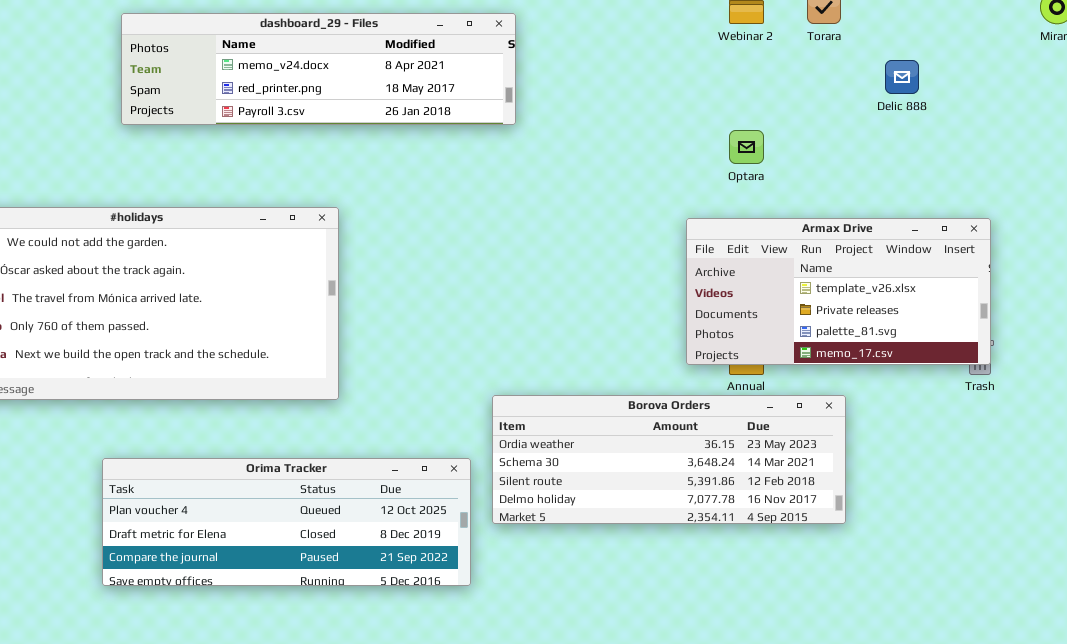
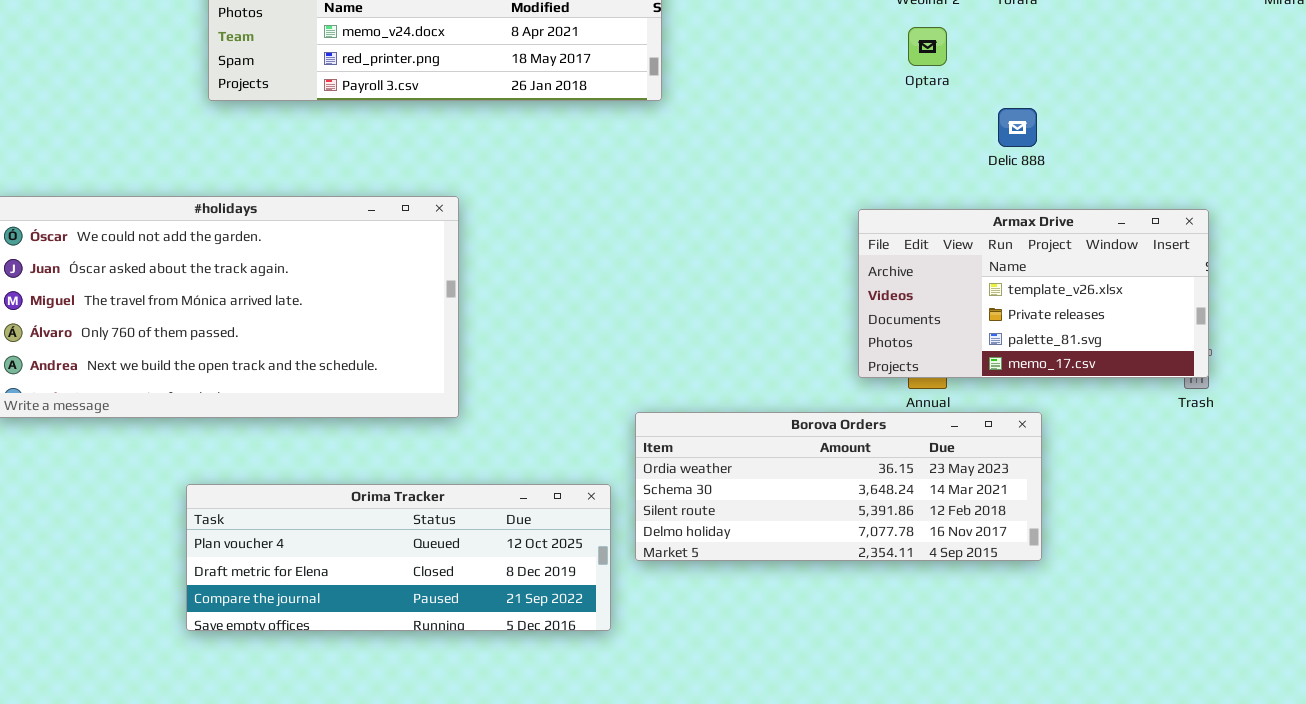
Delic 888: [885,60,919,94] -> [998,108,1037,147], moved
Optara: [729,130,764,164] -> [908,27,947,66], moved

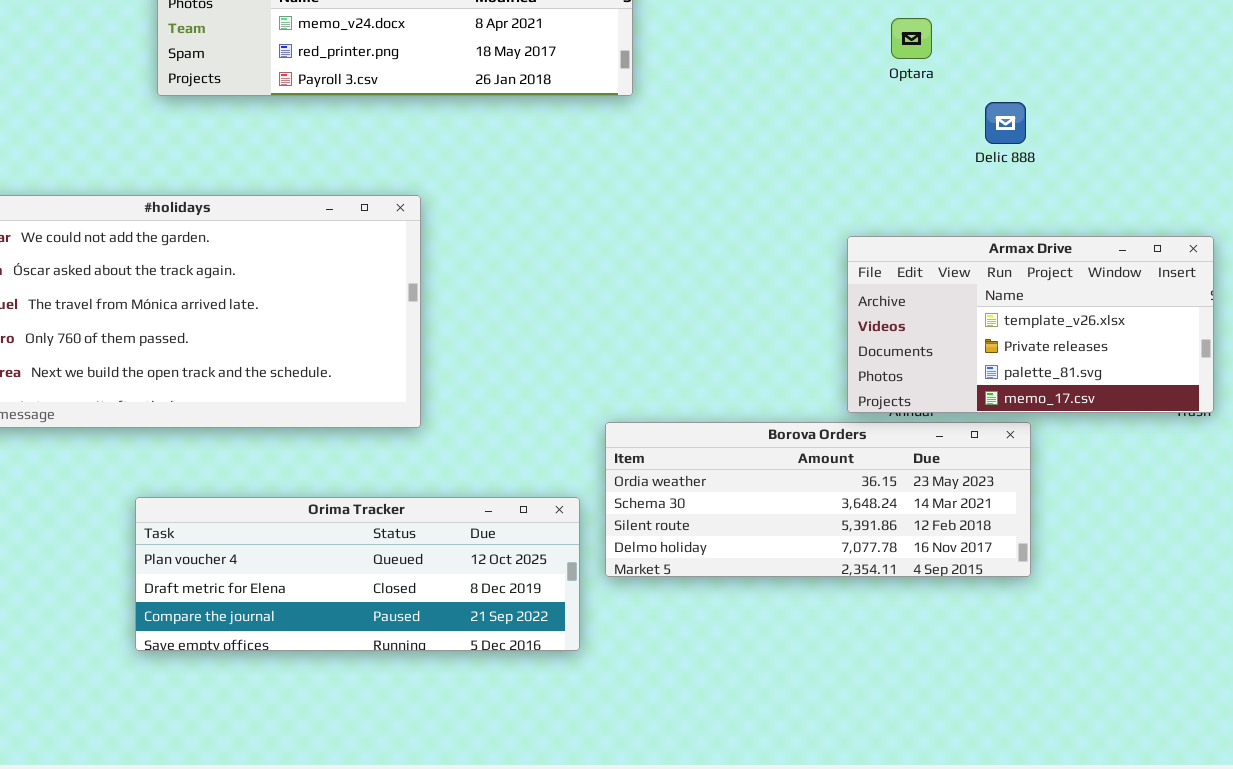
Armax Drive: [858,209,1209,378] -> [847,236,1214,413], moved

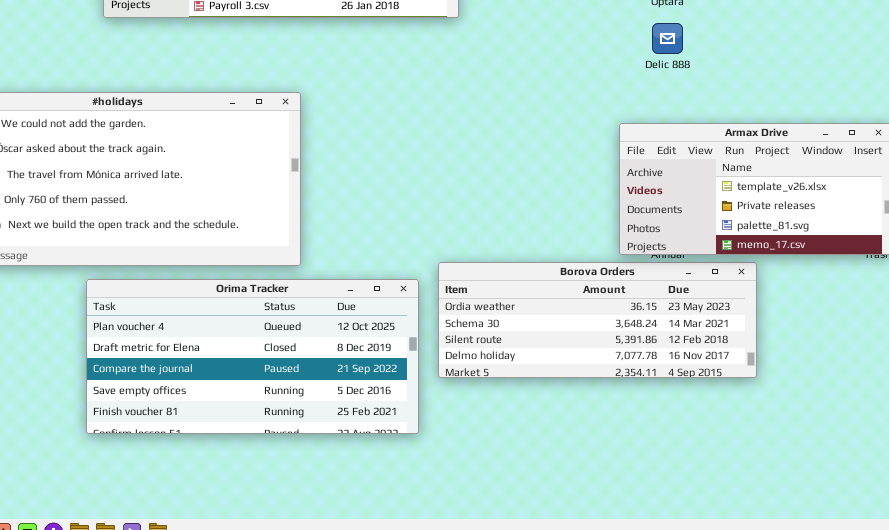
Delic 888: [985,102,1026,144] -> [652,23,683,54], moved
Orima Tracker: [135,497,580,651] -> [86,279,419,434], resized

